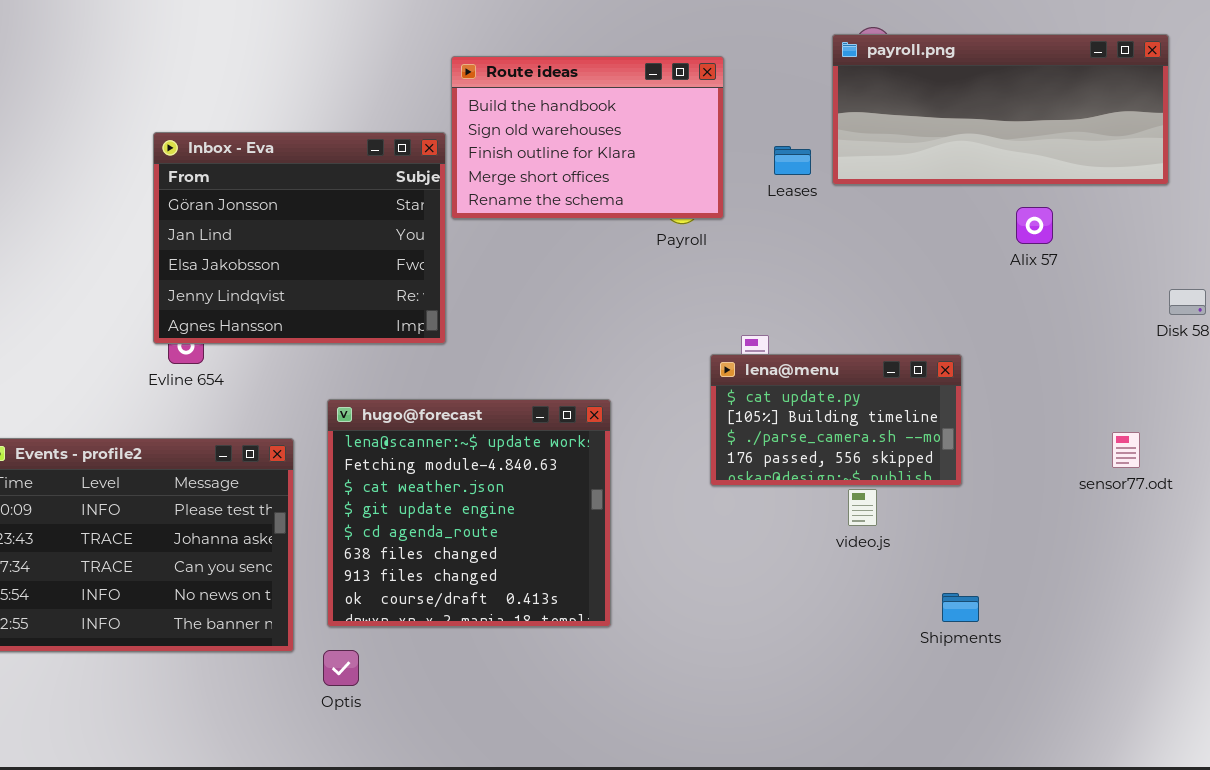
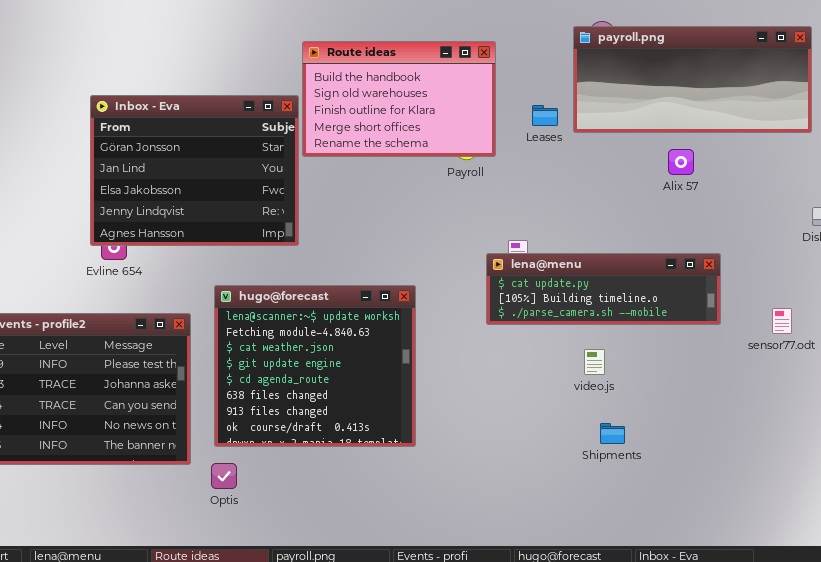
Alix 57: [1016,207,1053,244] -> [668,149,694,175], moved
lena@menu: [710,354,962,486] -> [486,253,721,325], resized
Shipments: [942,593,979,622] -> [600,423,625,444], moved

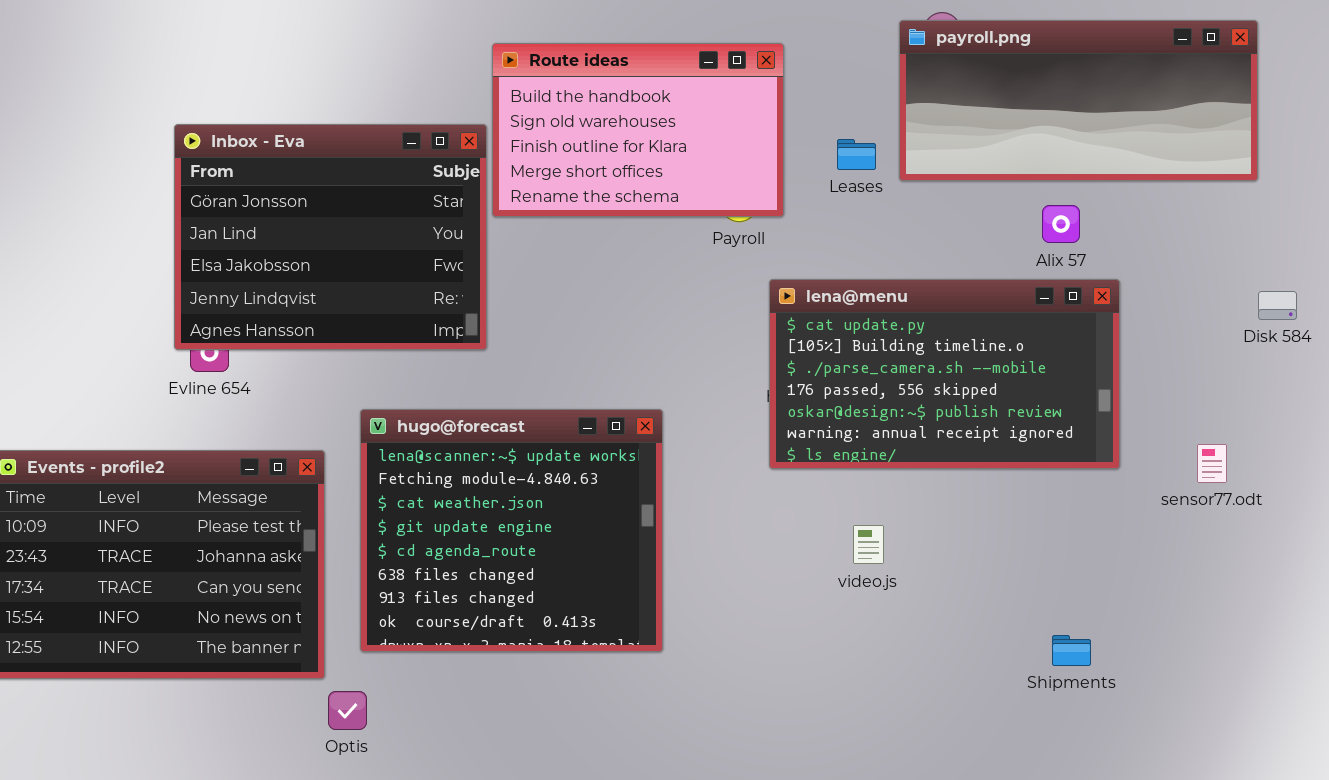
lena@menu: [486,253,721,325] -> [769,279,1120,469], resized
video.js: [584,349,605,375] -> [853,525,884,564], moved
Shipments: [600,423,625,444] -> [1052,635,1091,666], moved
Optis: [211,463,237,489] -> [328,691,367,730], moved

